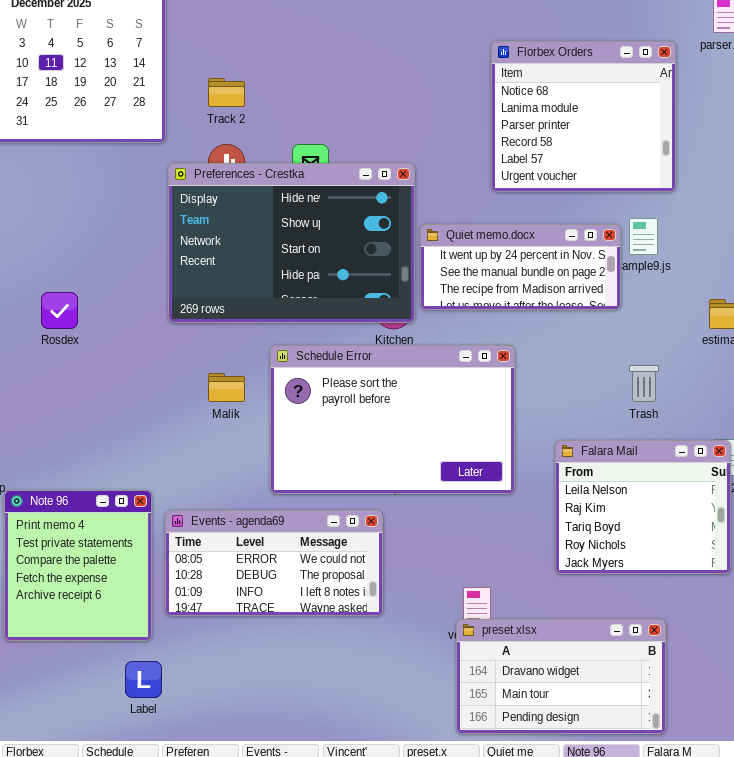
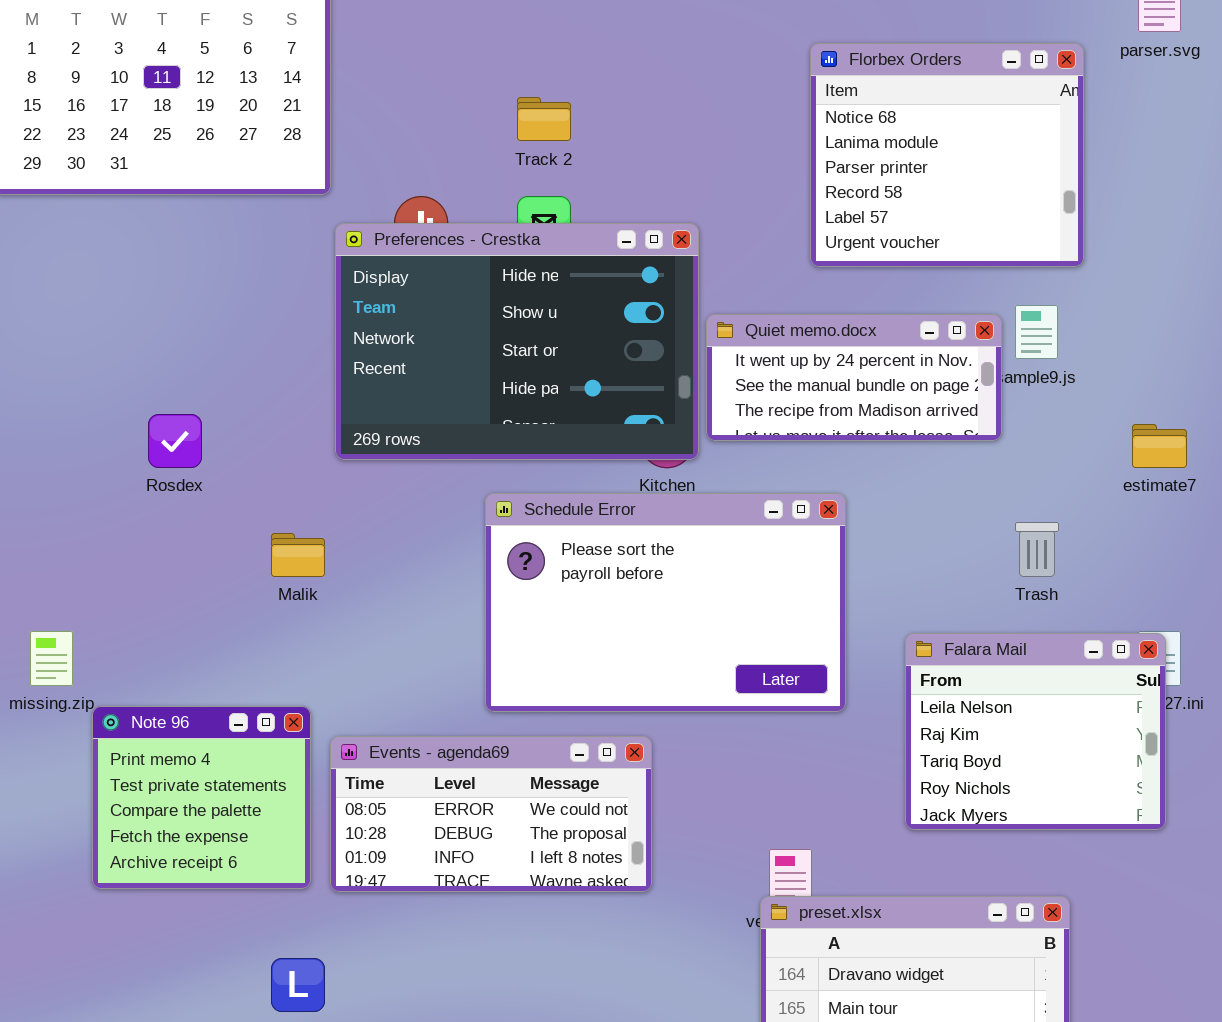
Track 2: [208,78,245,107] -> [517,97,571,141], moved
Malik: [208,373,245,402] -> [271,533,325,577], moved
Note 96: [4,490,152,641] -> [92,706,311,889], resized

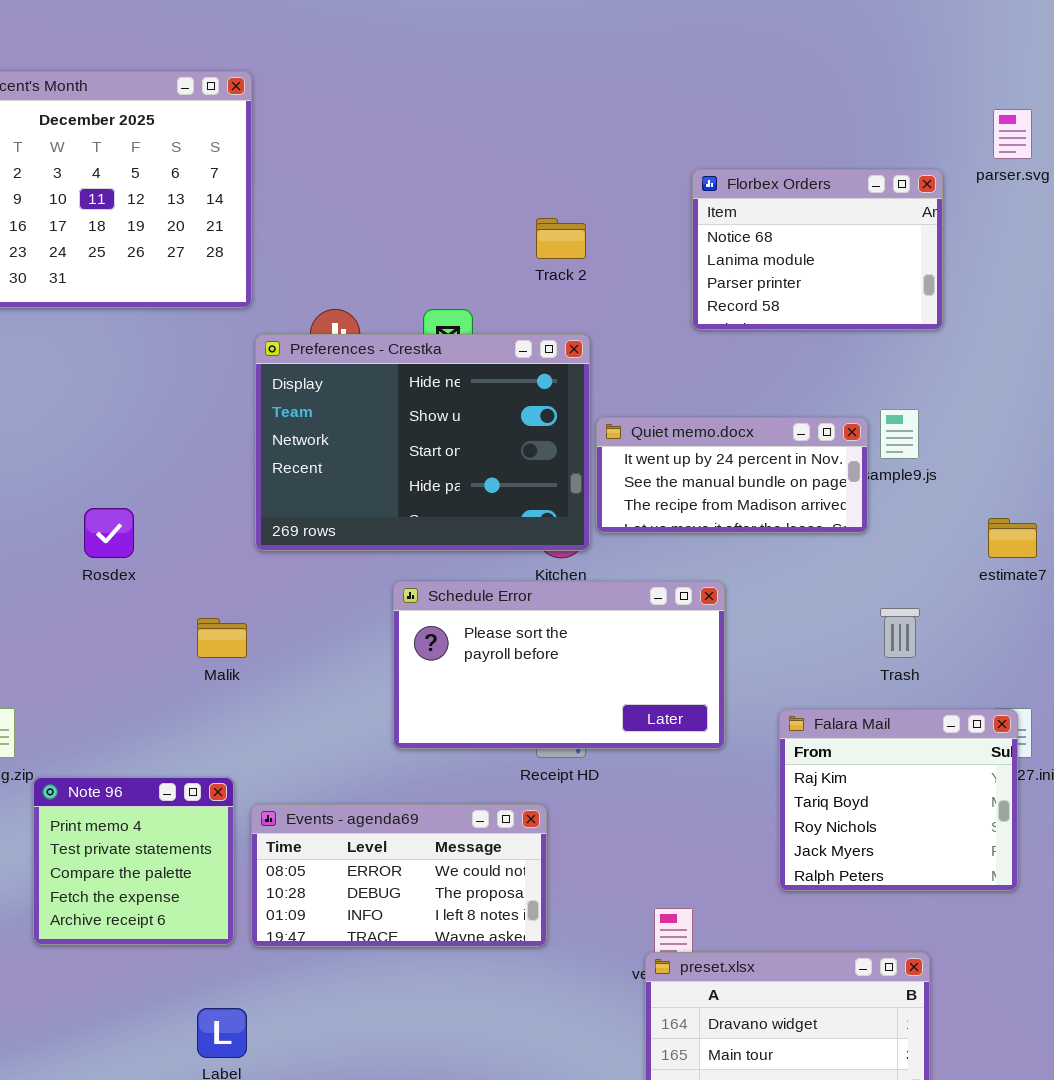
Florbex Orders: [810,43,1084,267] -> [692,169,943,330], resized
Track 2: [517,97,571,141] -> [536,218,586,259], moved
Schedule Error: [485,493,846,712] -> [393,581,725,749], resized
Falara Mail: [905,633,1166,830] -> [779,709,1018,891], scrolled down 1 row

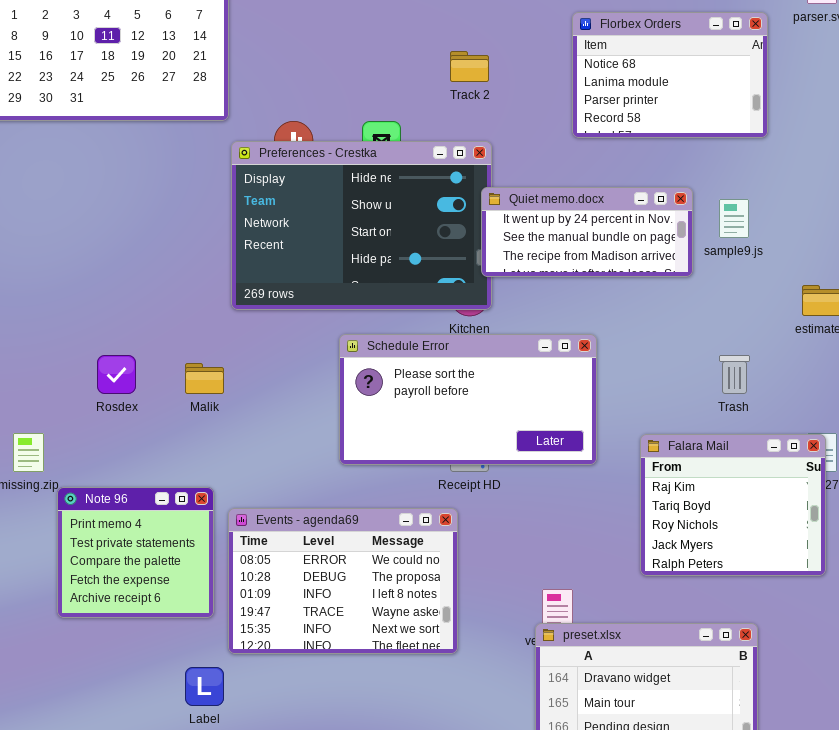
Quiet memo.docx: [596,417,868,533] -> [481,187,693,277], moved
Rosdex: [84,508,134,558] -> [97,355,136,394], moved
Events - agenda69: [251,804,547,947] -> [228,508,458,654], resized

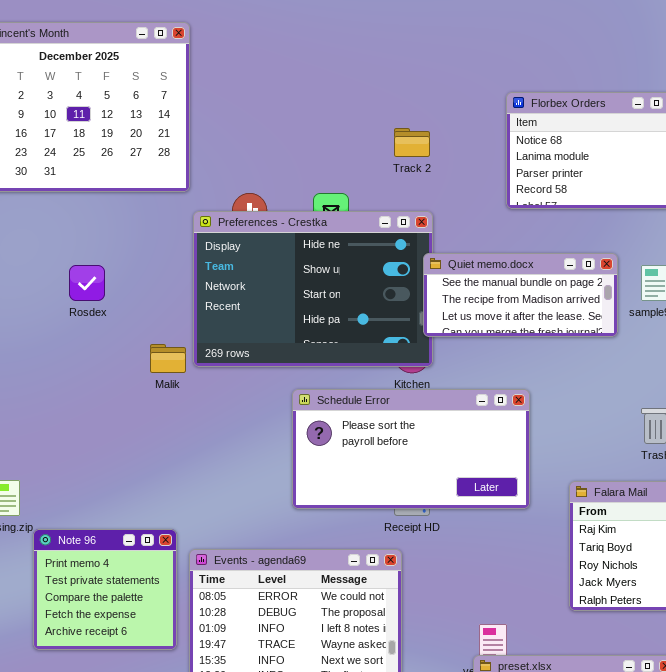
Quiet memo.docx: [481,187,693,277] -> [423,253,618,337], scrolled down 1 row
Rosdex: [97,355,136,394] -> [69,265,105,301], moved
Malik: [185,363,224,394] -> [150,344,186,373], moved

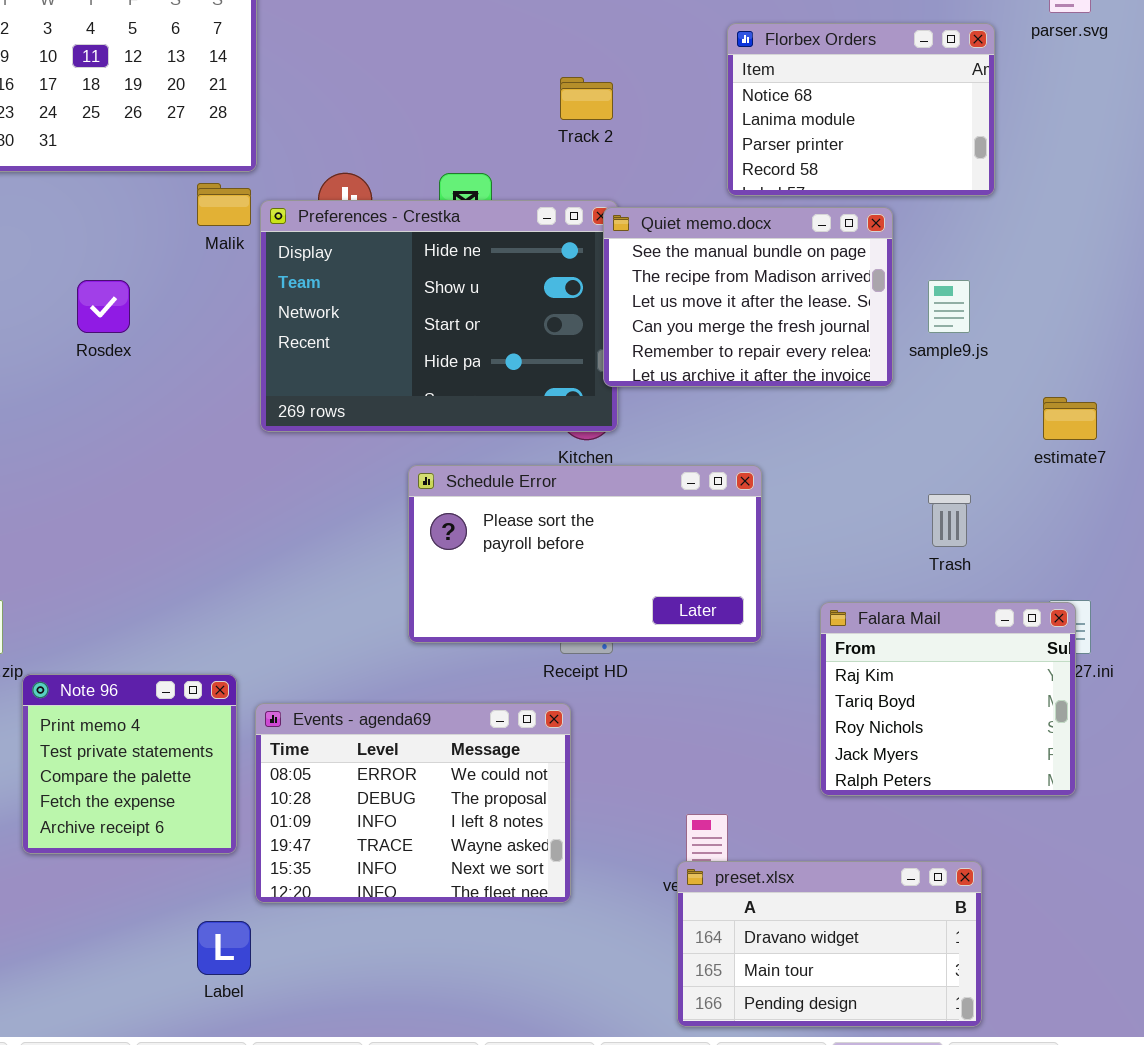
Quiet memo.docx: [423,253,618,337] -> [603,207,893,387], resized
Malik: [150,344,186,373] -> [197,183,251,226], moved

